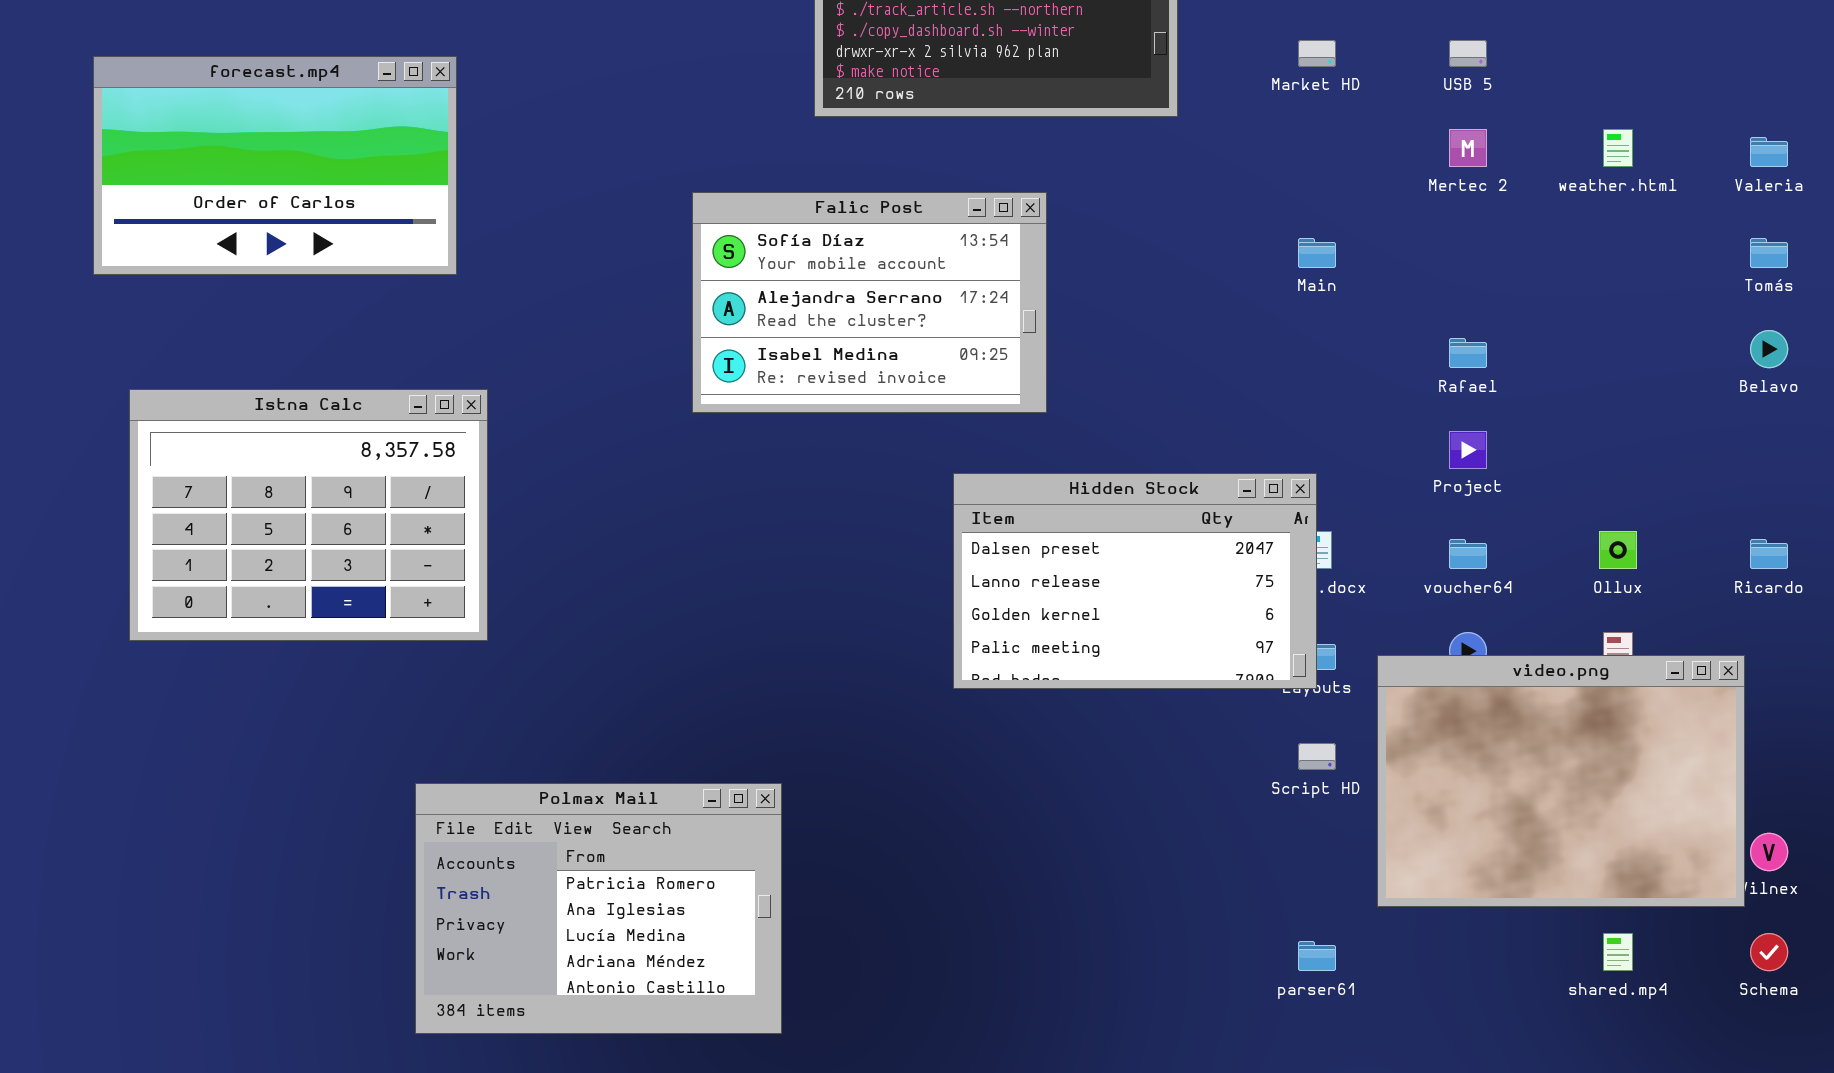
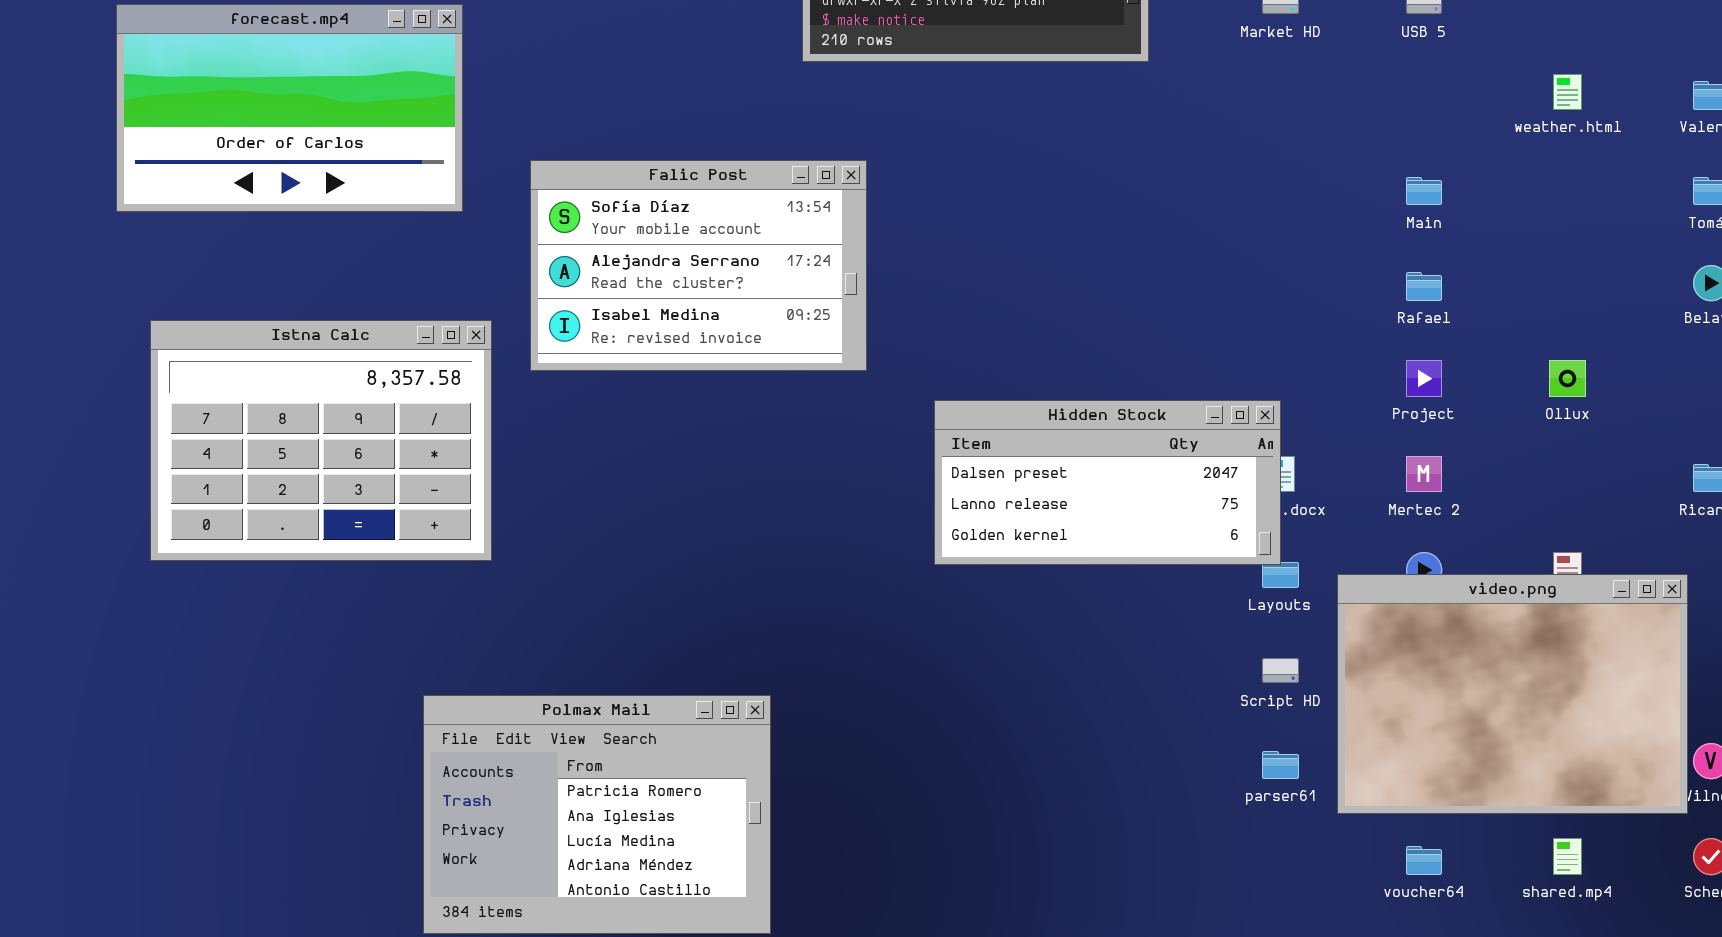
Mertec 2: [1449,129,1487,167] -> [1406,456,1442,492], moved
Falic Post: [692,192,1047,413] -> [530,160,867,371], moved
Main: [1298,238,1336,268] -> [1406,177,1442,205], moved
Hidden Stock: [953,473,1317,689] -> [934,400,1281,565], resized
Ollux: [1599,531,1637,569] -> [1549,360,1586,397], moved
voucher64: [1449,539,1487,569] -> [1406,846,1442,875], moved
parser61: [1298,941,1336,971] -> [1262,751,1299,779], moved

